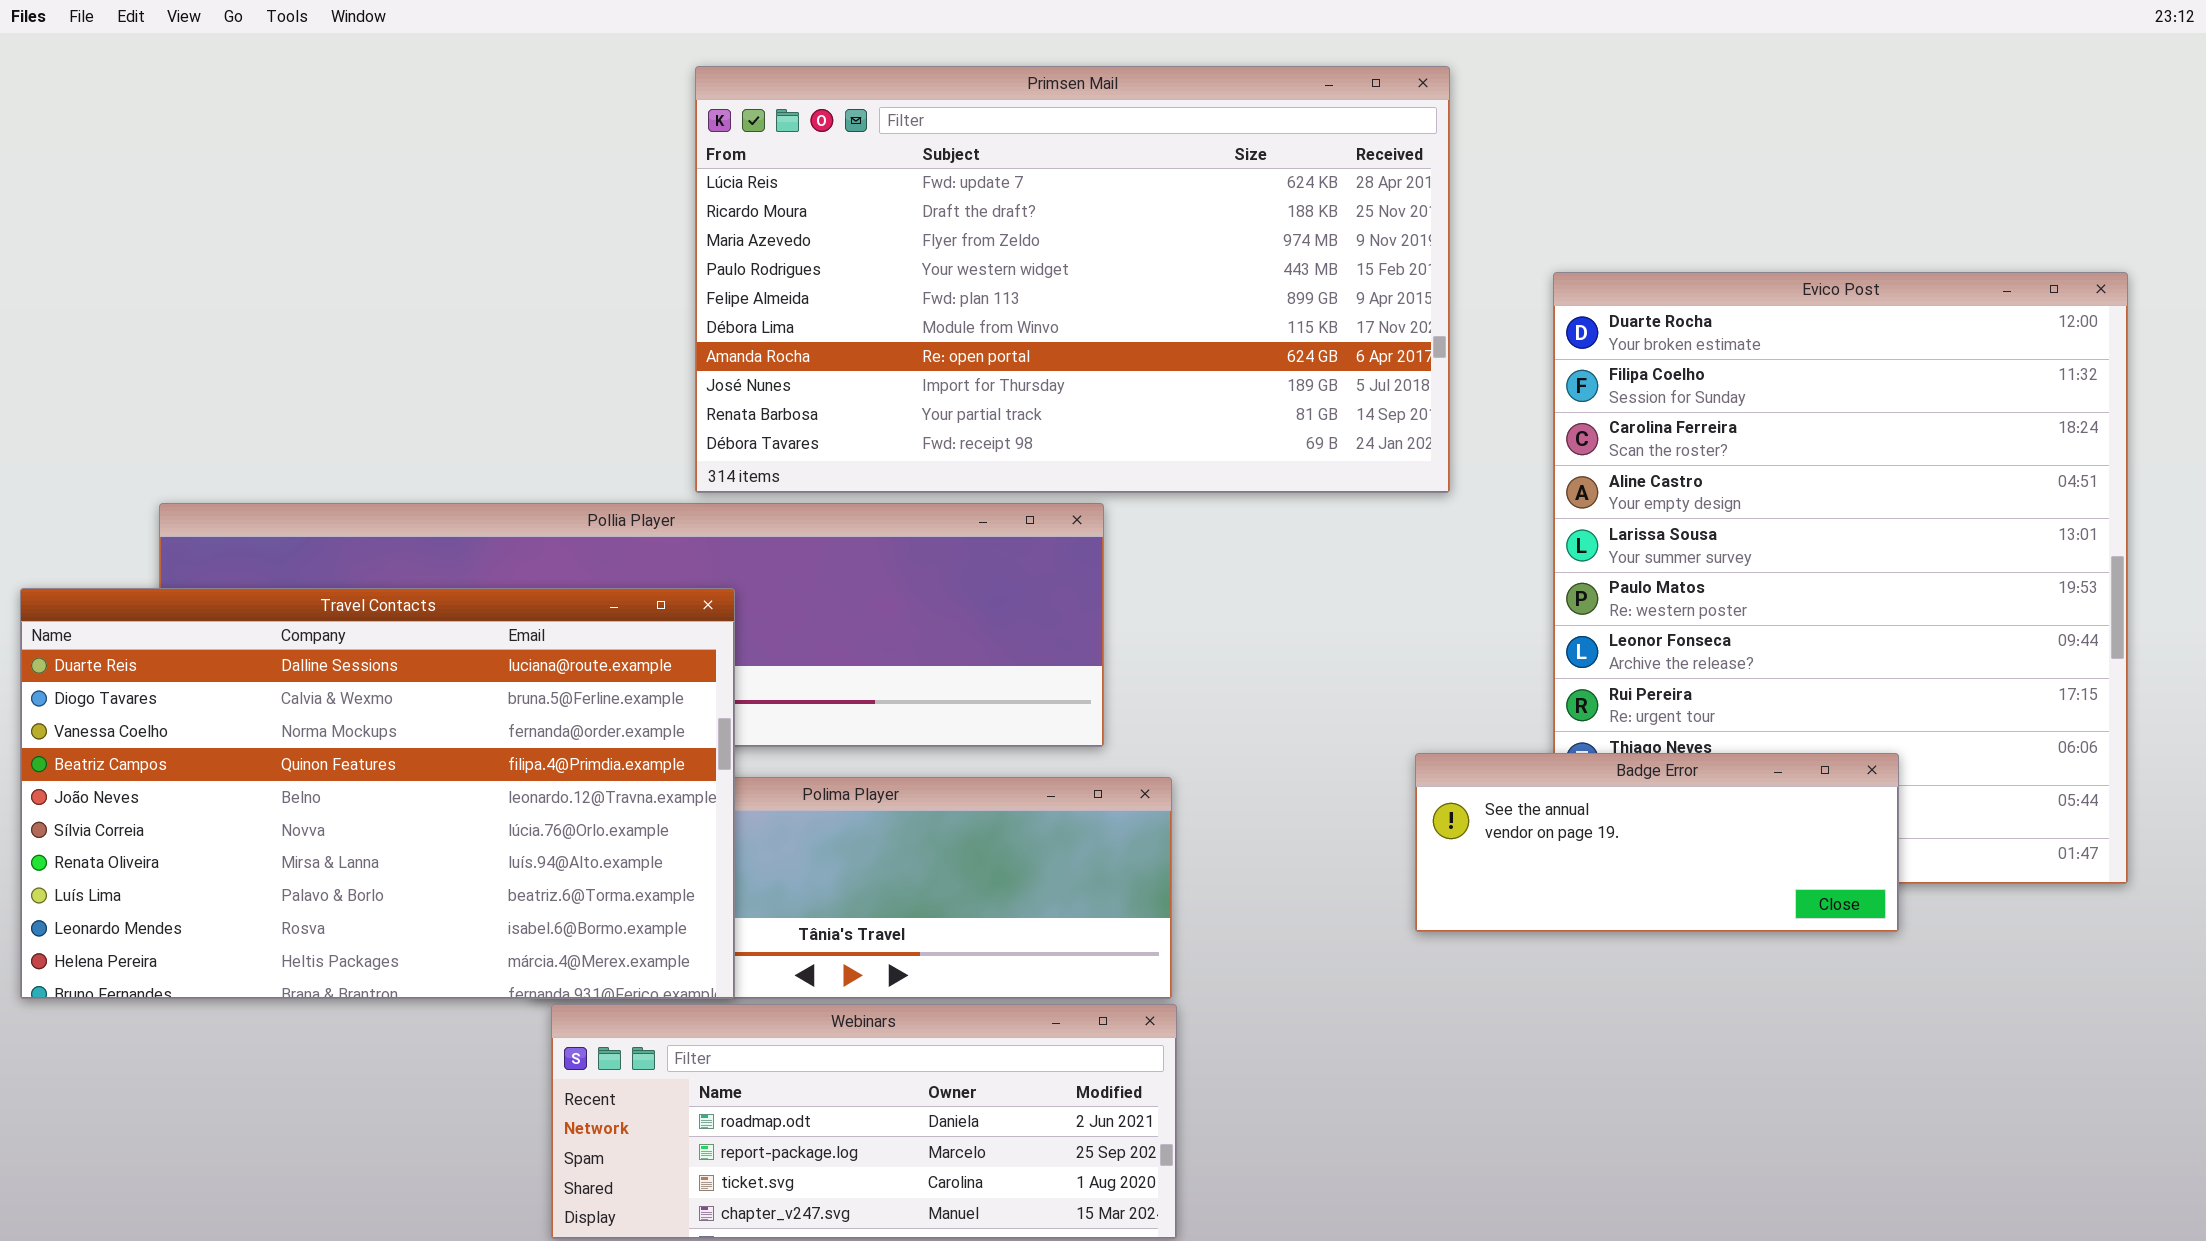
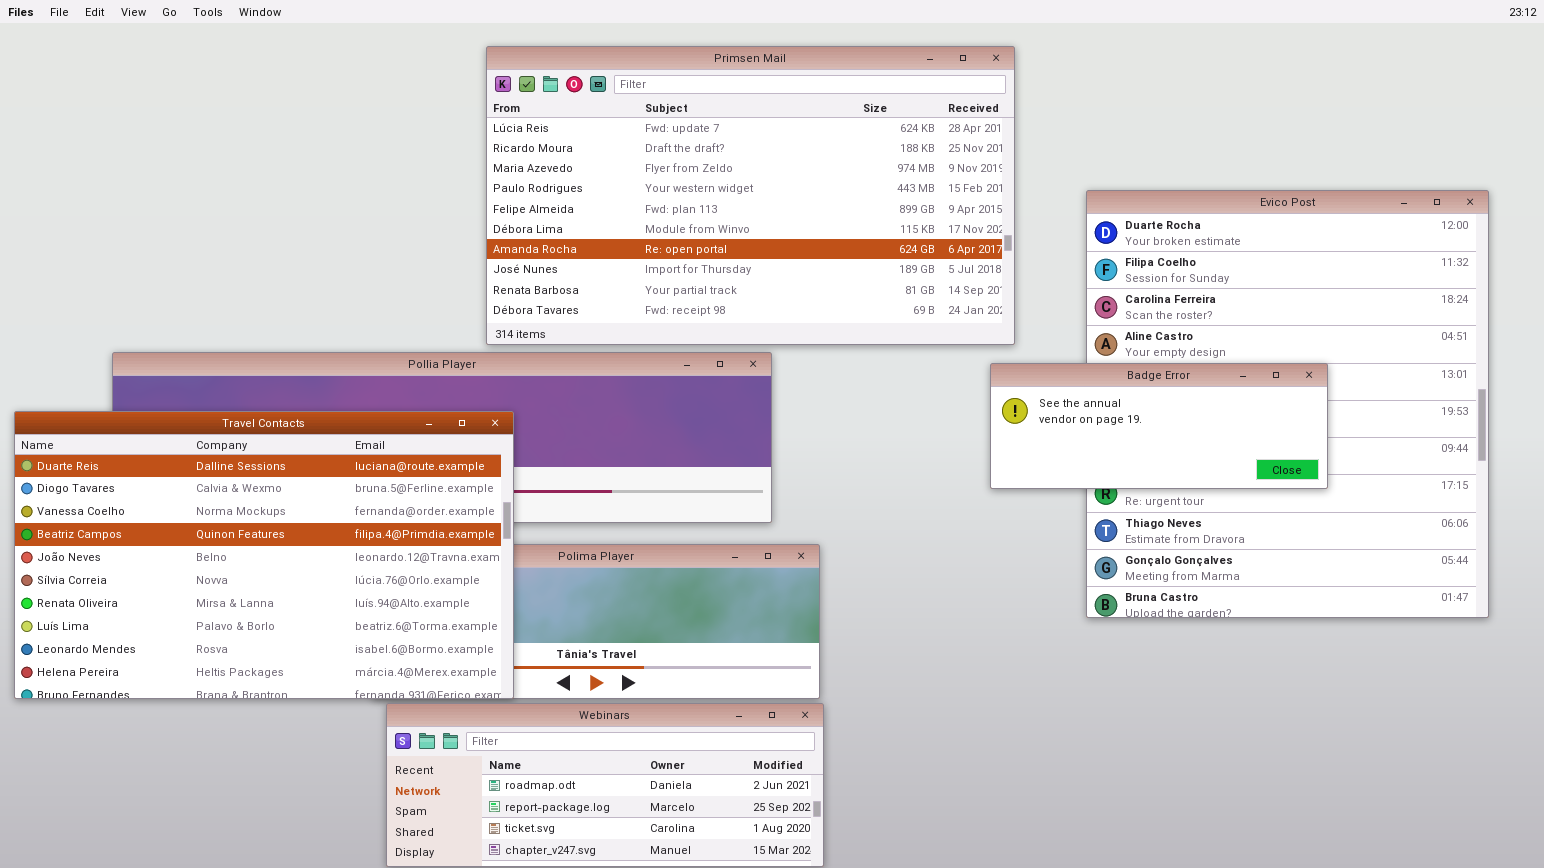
Badge Error: [1415,753,1899,932] -> [990,363,1328,489], moved

